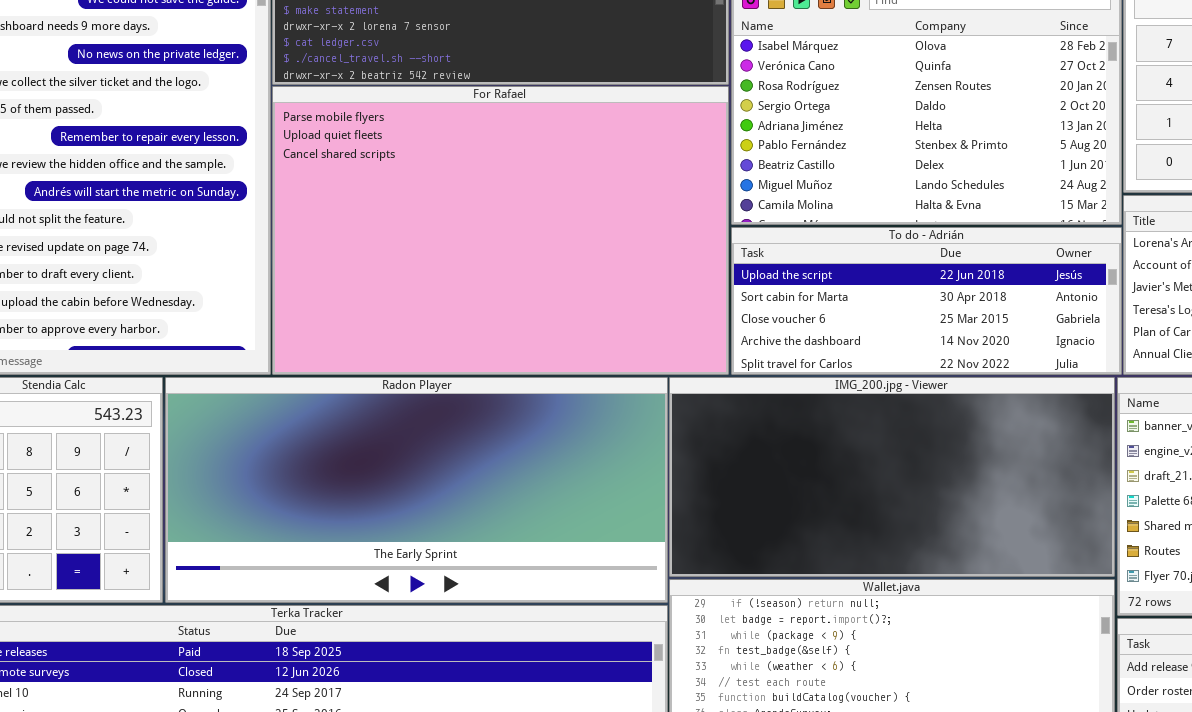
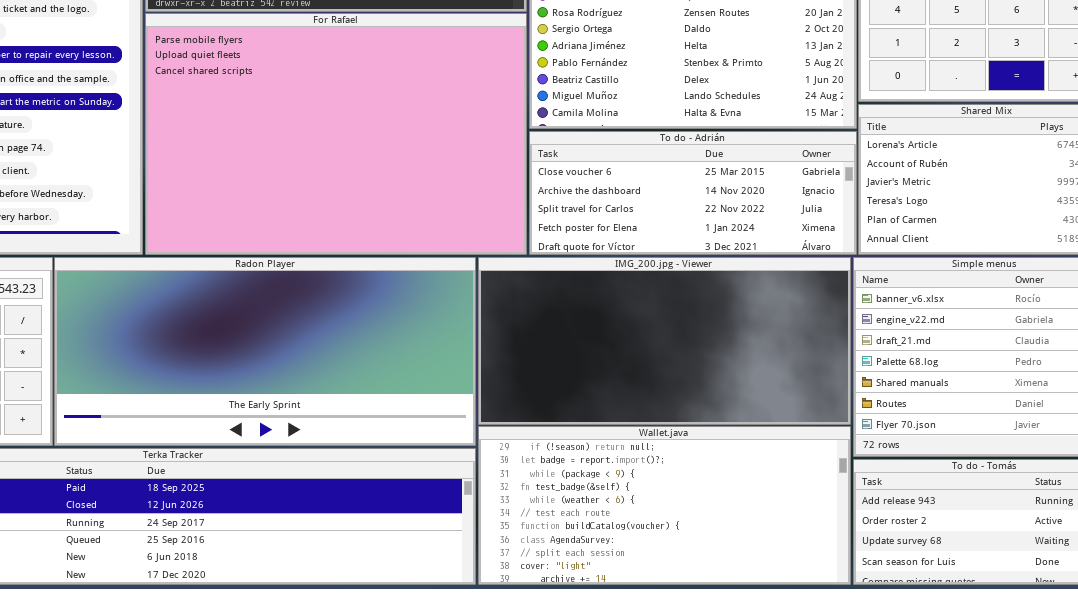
To do - Adrián: [731,227,1122,375] -> [529,131,857,255], scrolled down 2 rows

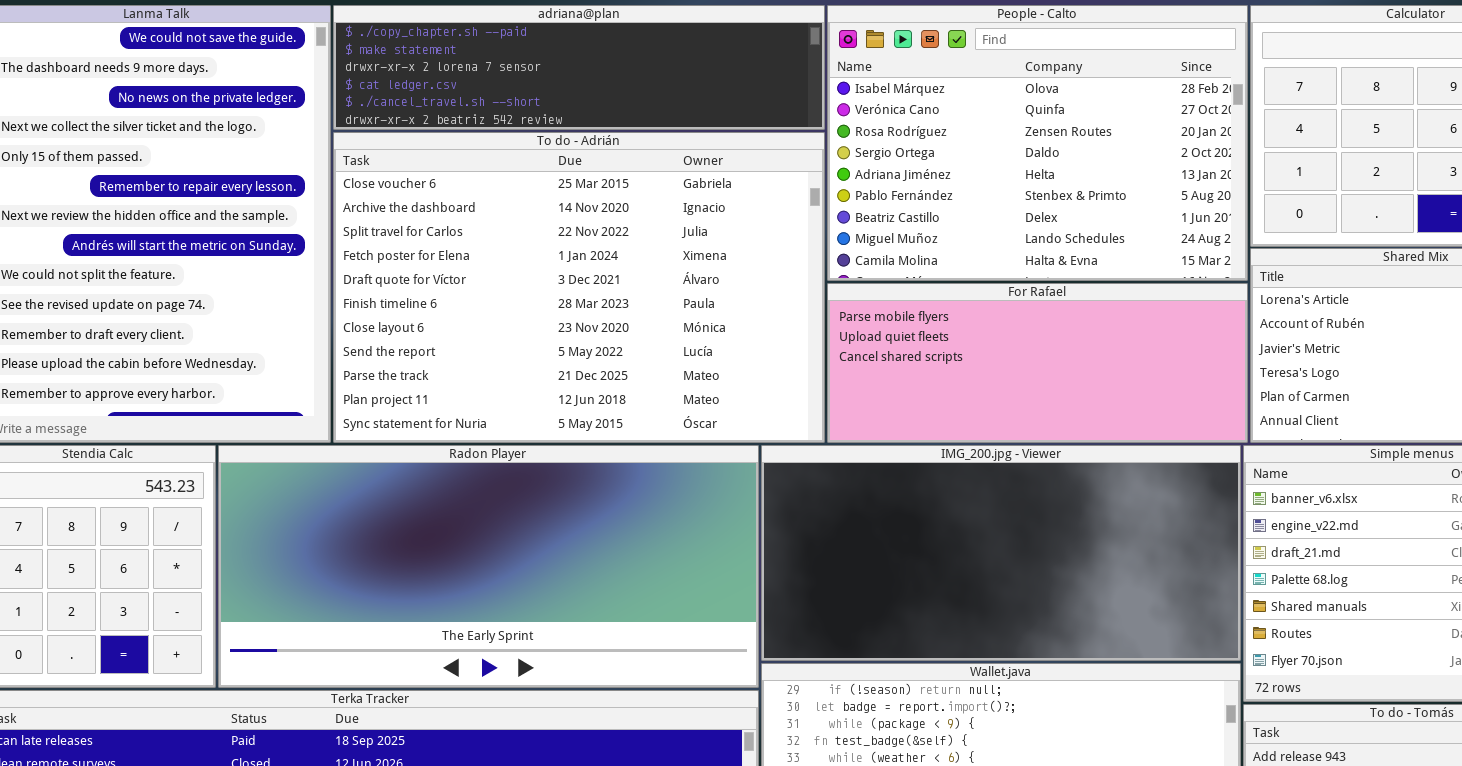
For Rafael: [145,13,527,255] -> [827,283,1248,443], moved, resized
To do - Adrián: [529,131,857,255] -> [333,132,825,443], moved, resized

